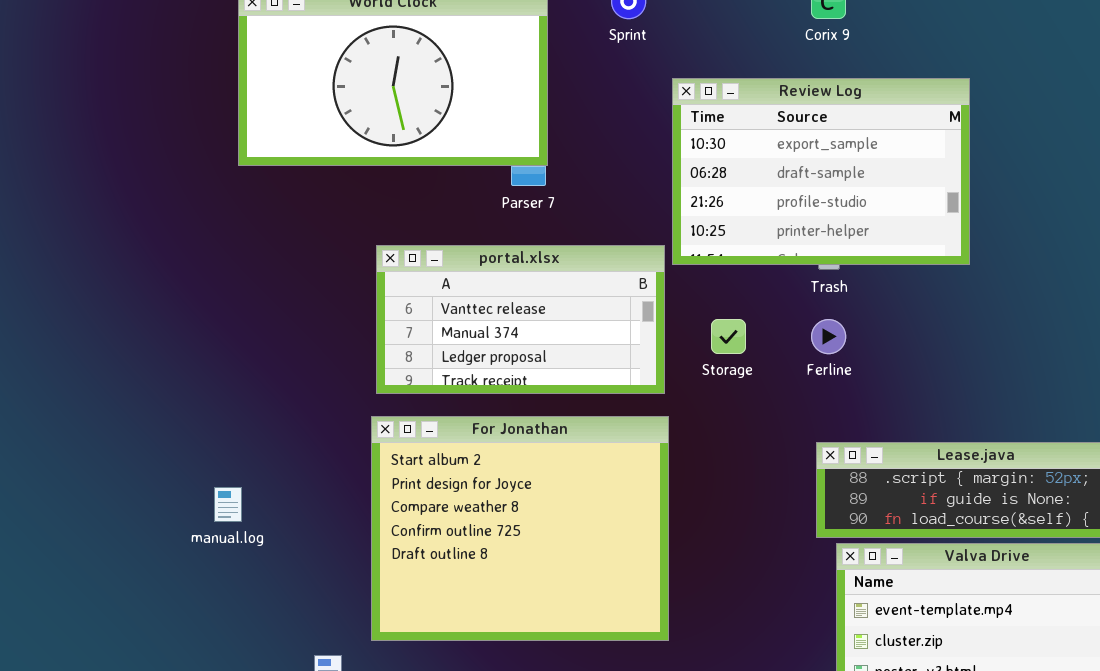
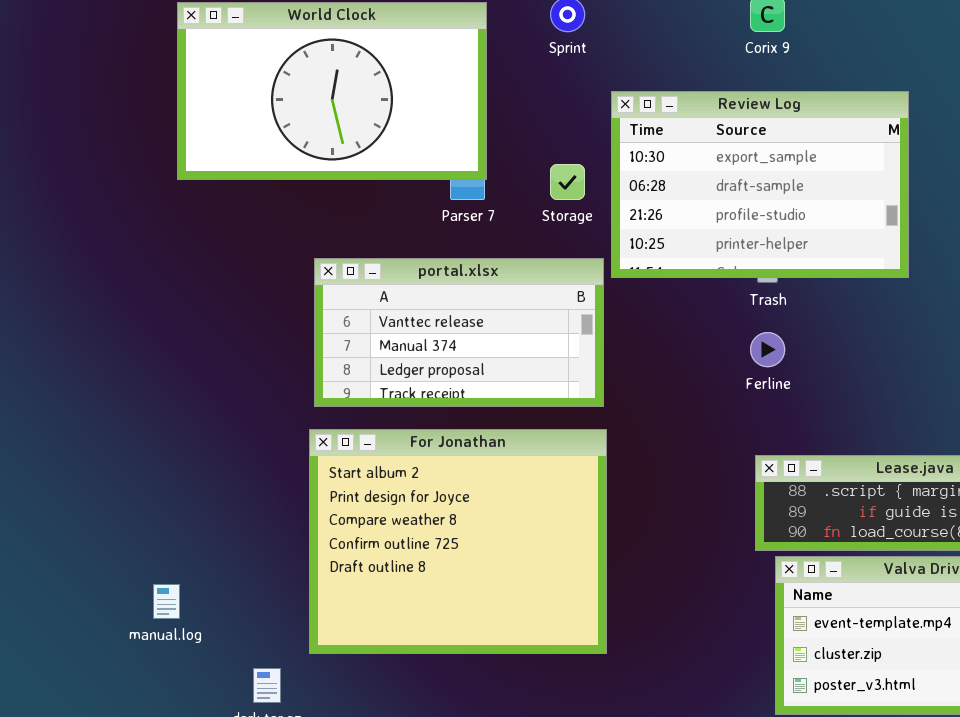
Storage: [711,319,746,354] -> [550,164,585,200], moved
manual.log: [214,487,242,522] -> [153,584,180,619], moved

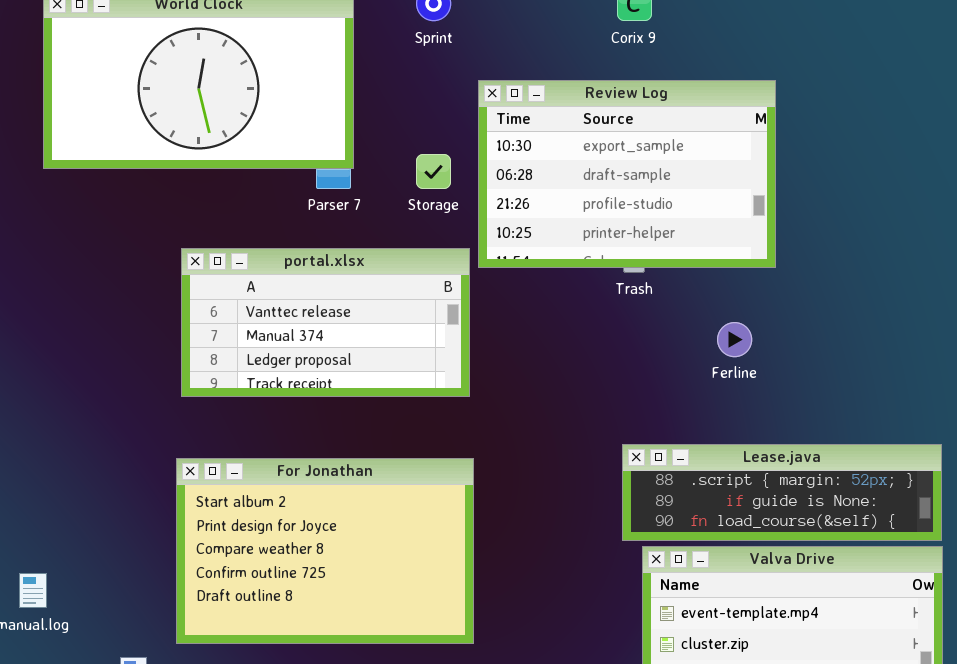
Ferline: [750,332,785,367] -> [717,322,752,357], moved
For Jonathan: [309,429,607,654] -> [176,458,474,644], resized

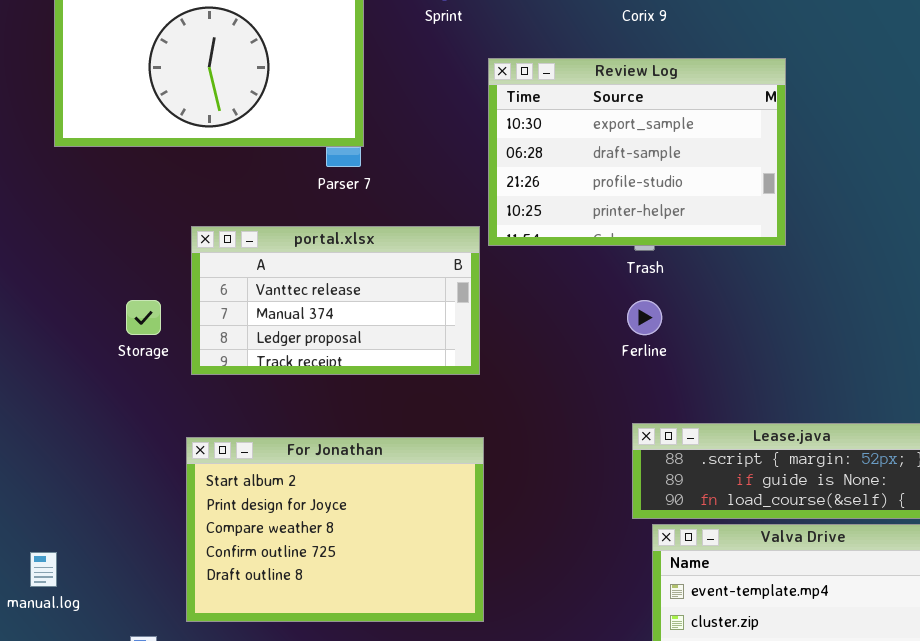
Storage: [416,154,451,189] -> [126,300,161,335], moved
Ferline: [717,322,752,357] -> [627,300,662,335], moved

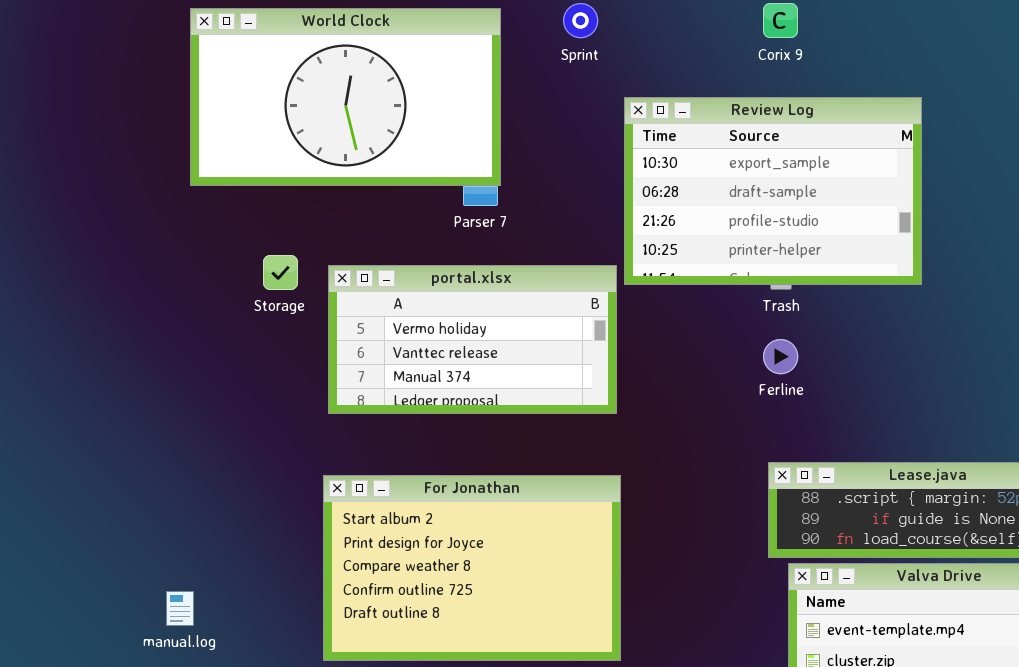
portal.xlsx: [191,226,480,375] -> [328,265,617,414], scrolled up 1 row
Storage: [126,300,161,335] -> [263,255,298,290], moved

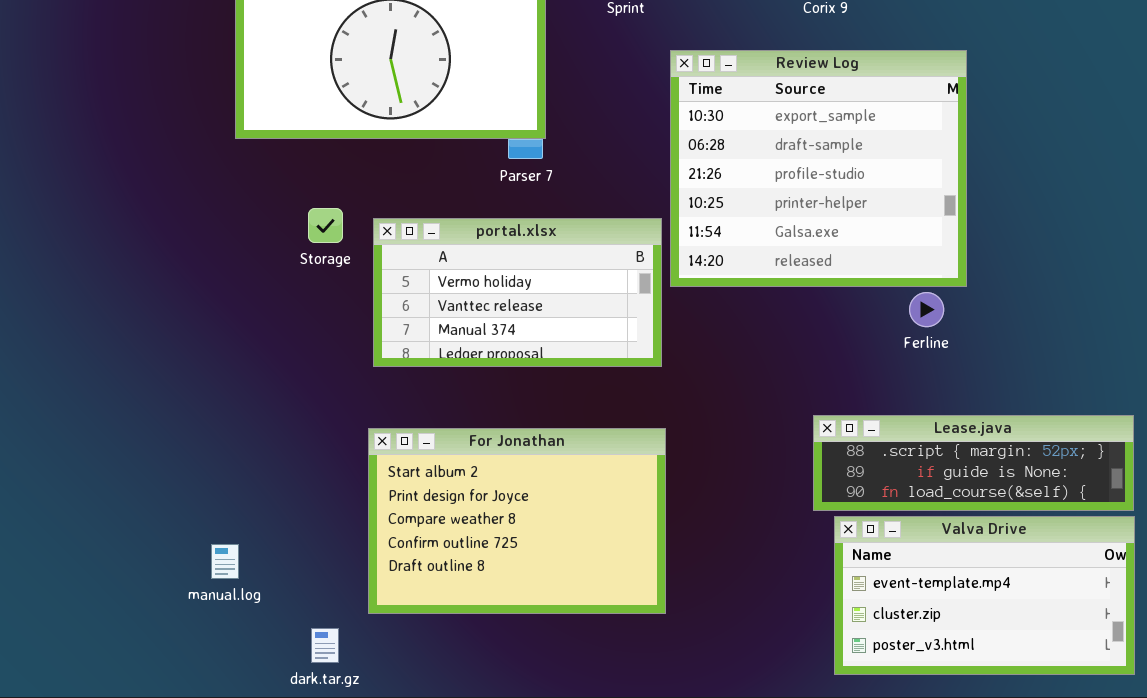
Review Log: [624,97,922,285] -> [670,50,967,287], resized
Ferline: [763,339,798,374] -> [909,292,944,327], moved

